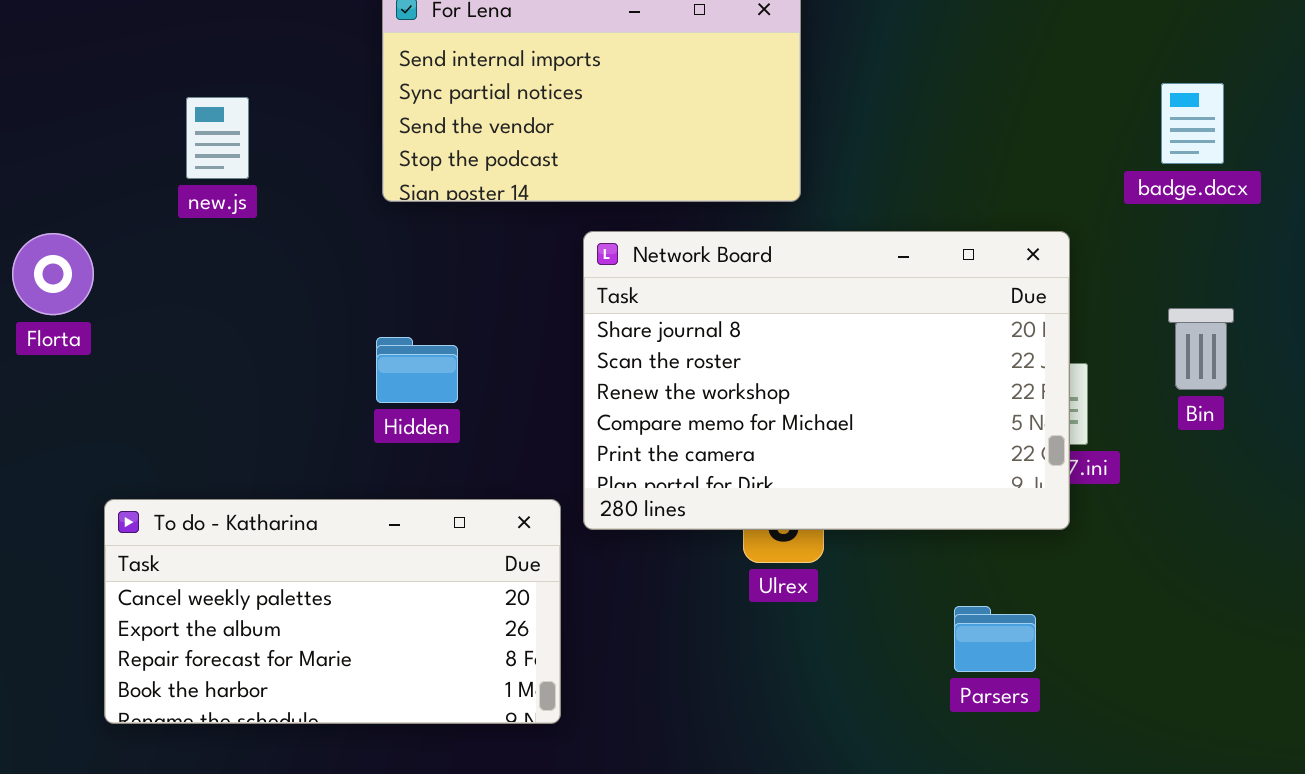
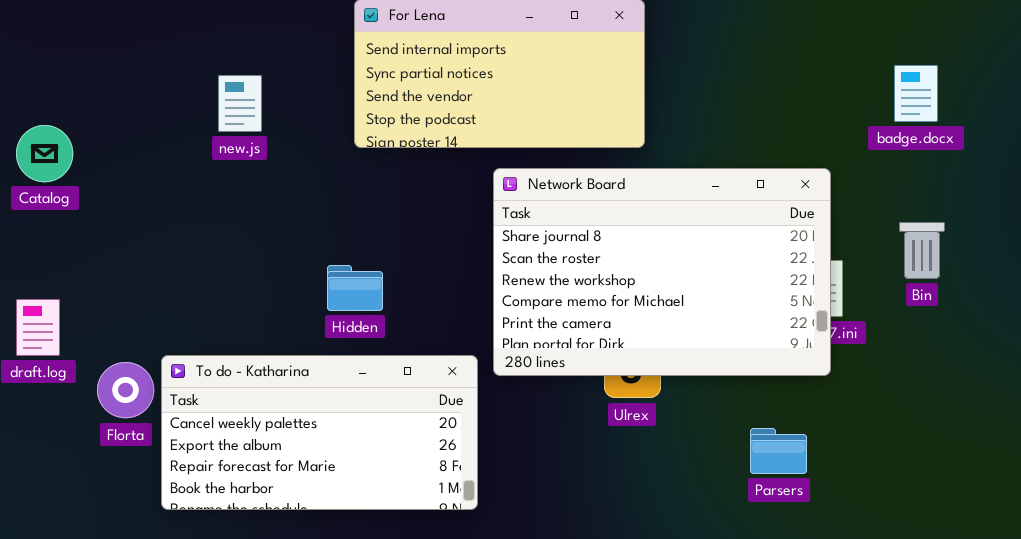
Florta: [12,233,94,315] -> [97,362,154,418], moved
Hidden: [376,337,458,403] -> [327,265,383,311], moved

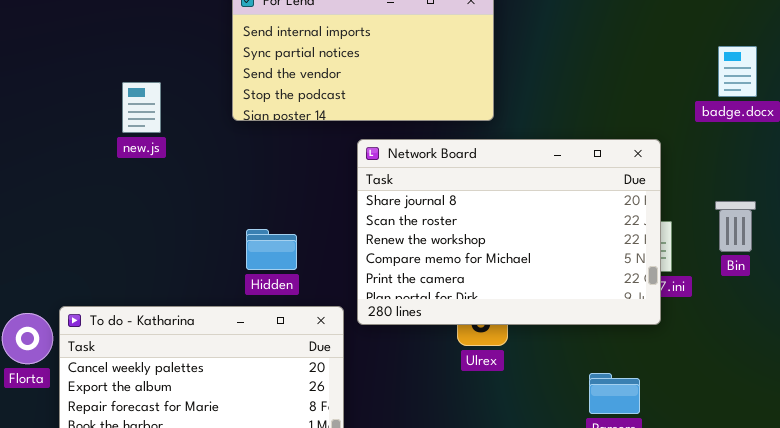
new.js: [218,75,262,132] -> [122,82,161,133], moved
Bin: [899,222,945,279] -> [715,201,756,252], moved
Hidden: [327,265,383,311] -> [246,229,297,270], moved

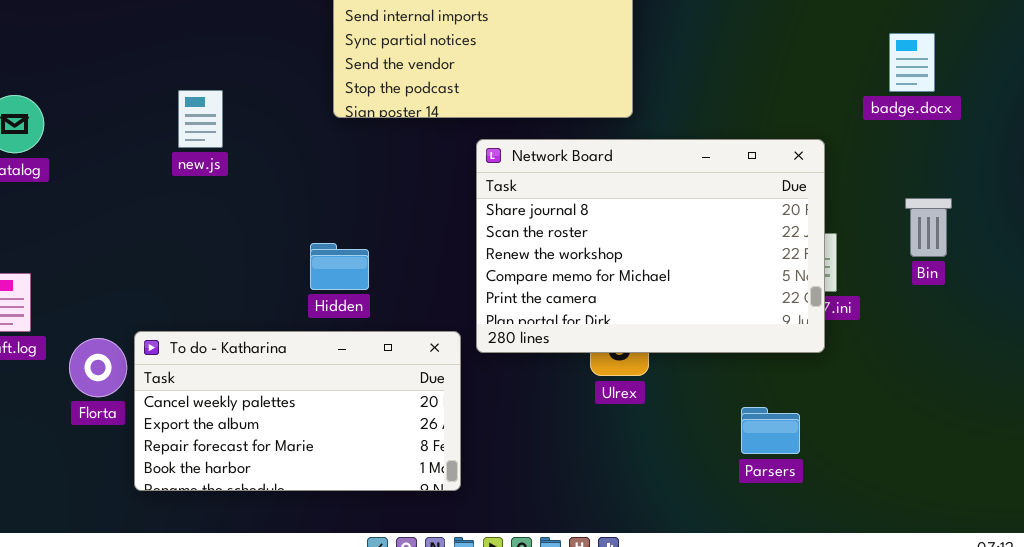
new.js: [122,82,161,133] -> [178,90,223,148], moved
Bin: [715,201,756,252] -> [905,198,952,257], moved
Hidden: [246,229,297,270] -> [310,243,369,290], moved

